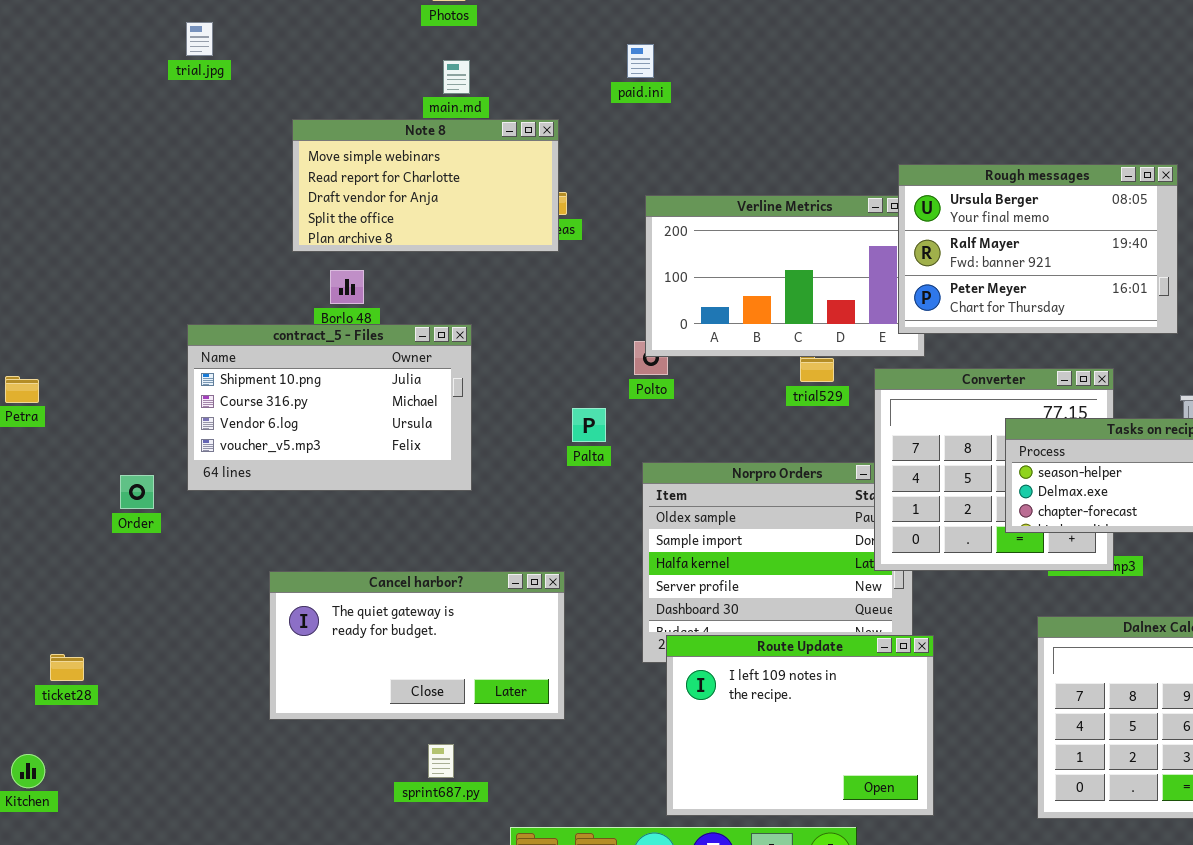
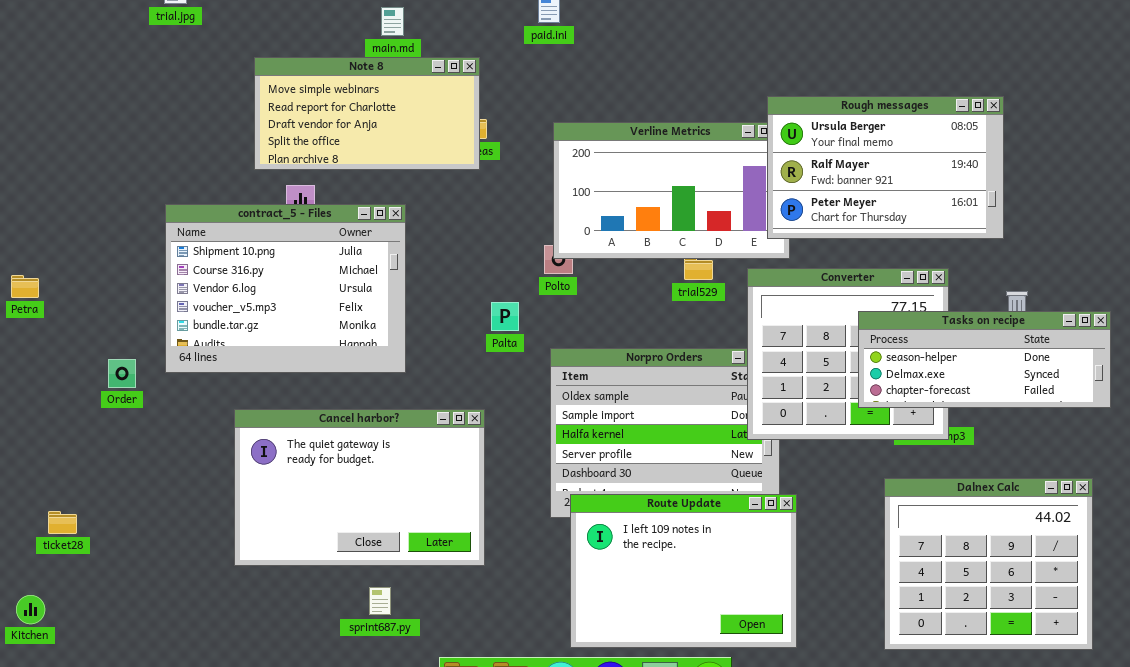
contract_5 - Files: [187,324,472,491] -> [165,204,406,373], resized
Cancel harbor?: [269,571,565,720] -> [234,409,485,566], resized

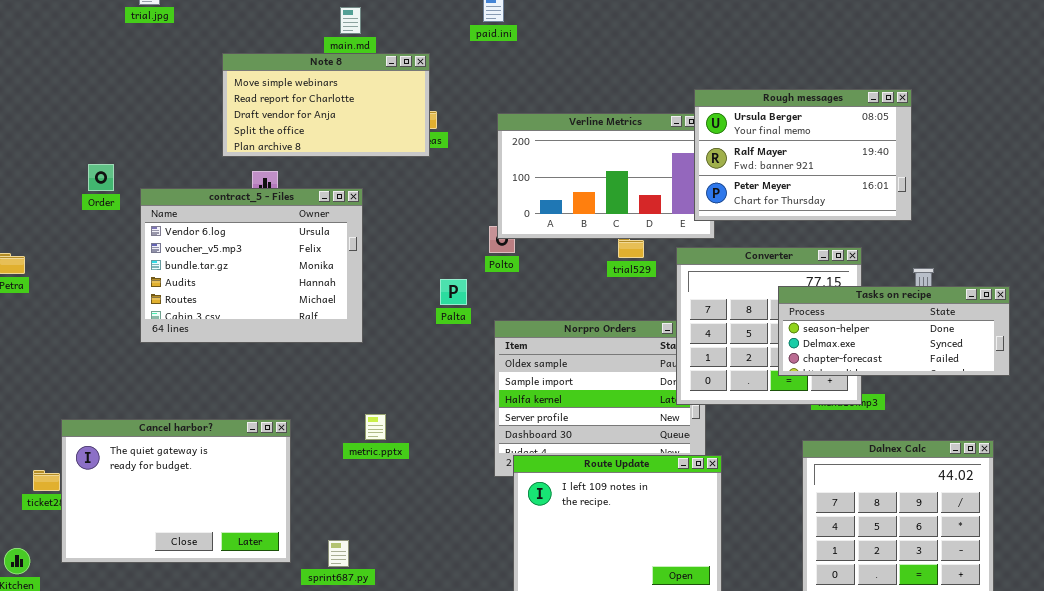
contract_5 - Files: [165,204,406,373] -> [140,188,363,343], scrolled down 2 rows
Order: [108,359,136,388] -> [88,164,114,191], moved
Cancel harbor?: [234,409,485,566] -> [61,419,291,563], moved

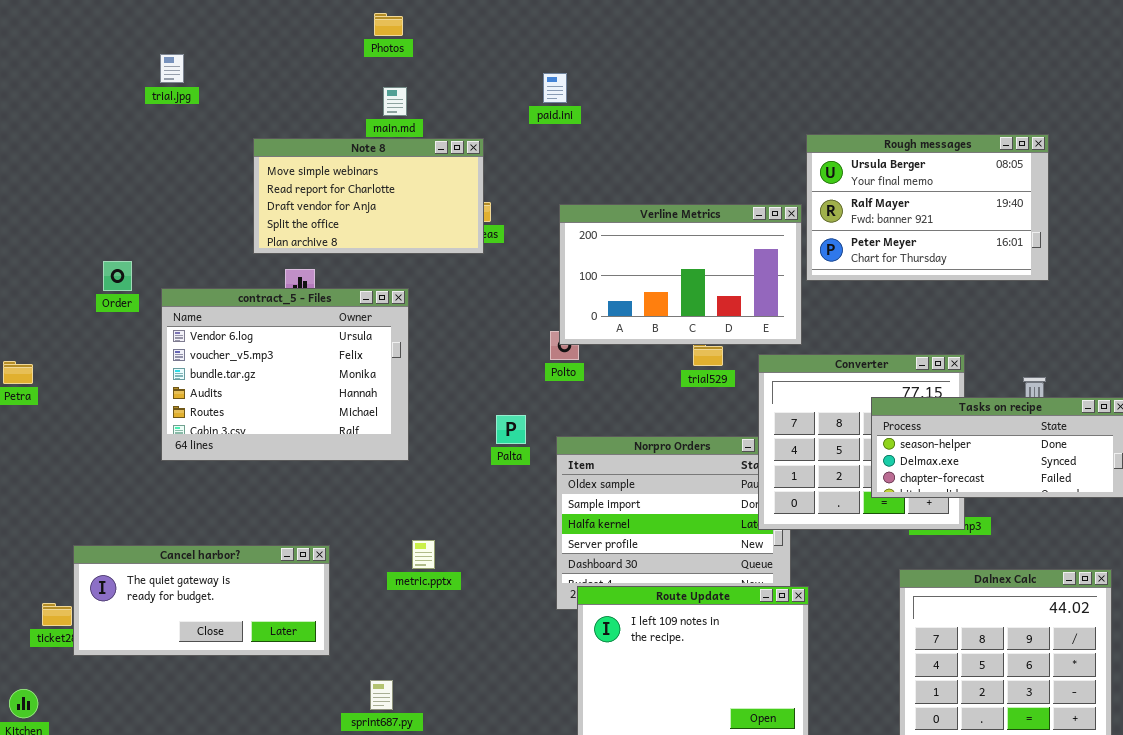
Rough messages: [694,89,912,221] -> [806,134,1049,281], moved
Palta: [440,279,467,305] -> [496,415,526,444], moved
Cancel harbor?: [61,419,291,563] -> [73,545,330,656], resized

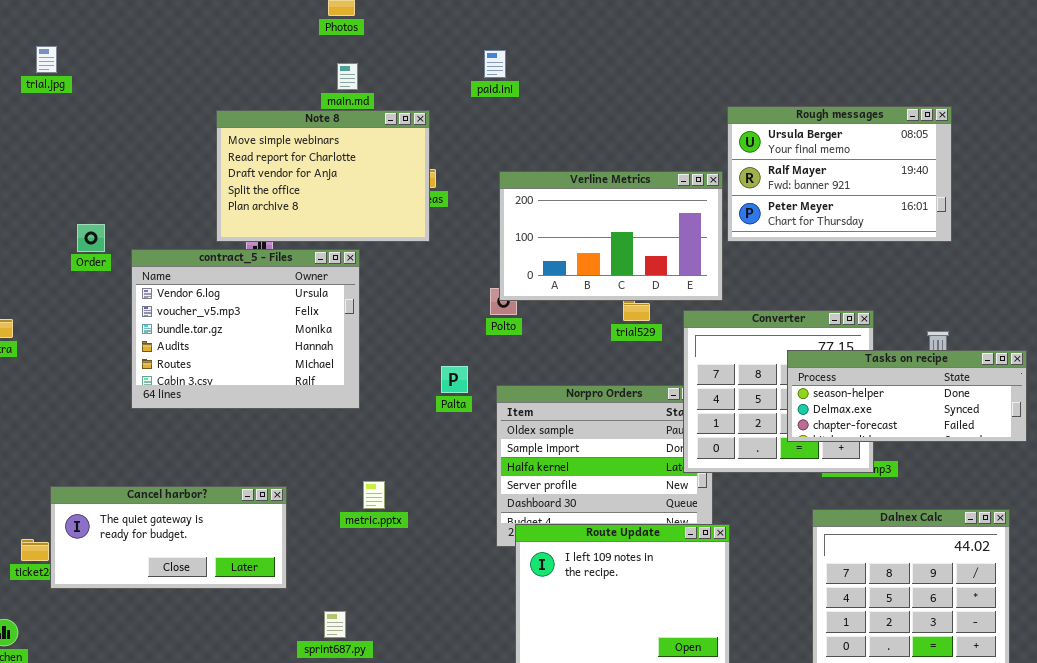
trial.jpg: [160,54,184,83] -> [36,46,57,73], moved
Note 8: [253,138,484,254] -> [216,110,430,242], resized

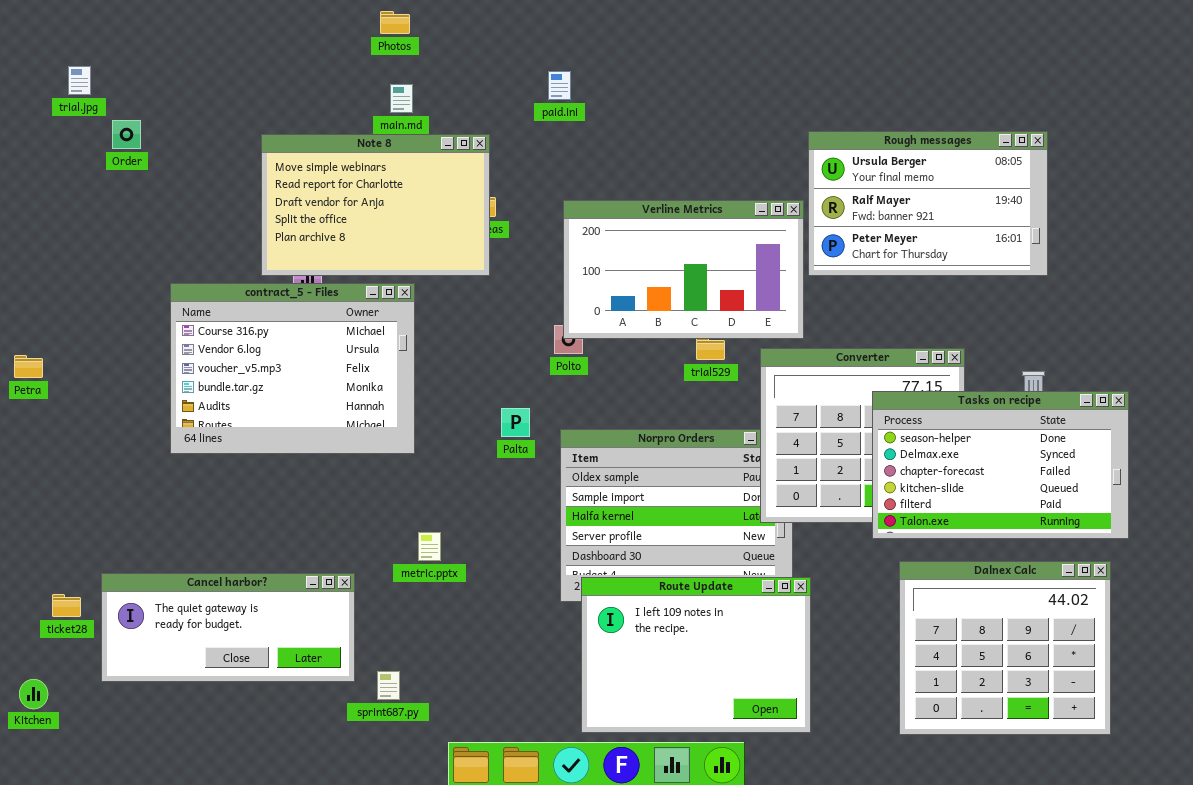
Order: [77,224,105,252] -> [112,120,141,149], moved
contract_5 - Files: [131,249,360,409] -> [170,283,415,454], scrolled up 1 row
Tasks on recipe: [787,350,1027,442] -> [872,391,1129,539], resized
Cancel harbor?: [50,486,287,589] -> [101,573,355,682], moved

